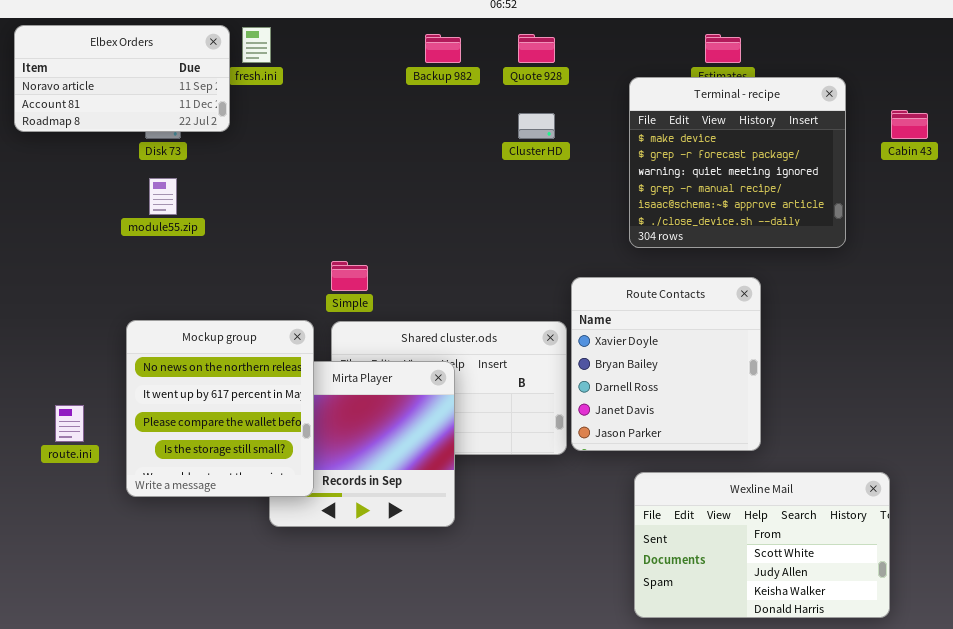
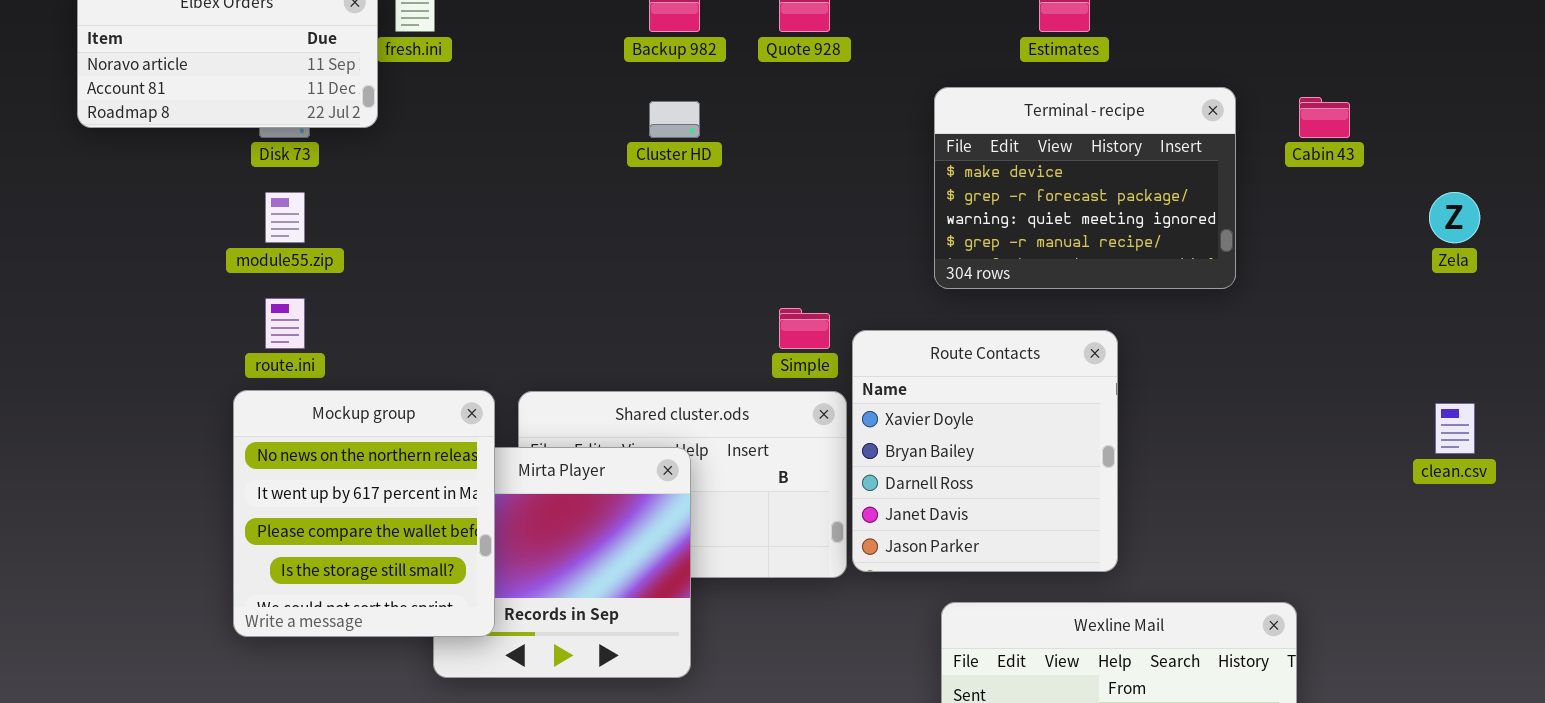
Terminal - recipe: [629,77,846,248] -> [934,87,1236,289], resized
Cluster HD: [518,113,555,139] -> [649,101,700,138], moved
Simple: [331,261,368,291] -> [779,308,830,349], moved
route.ini: [55,405,84,442] -> [265,298,305,349], moved

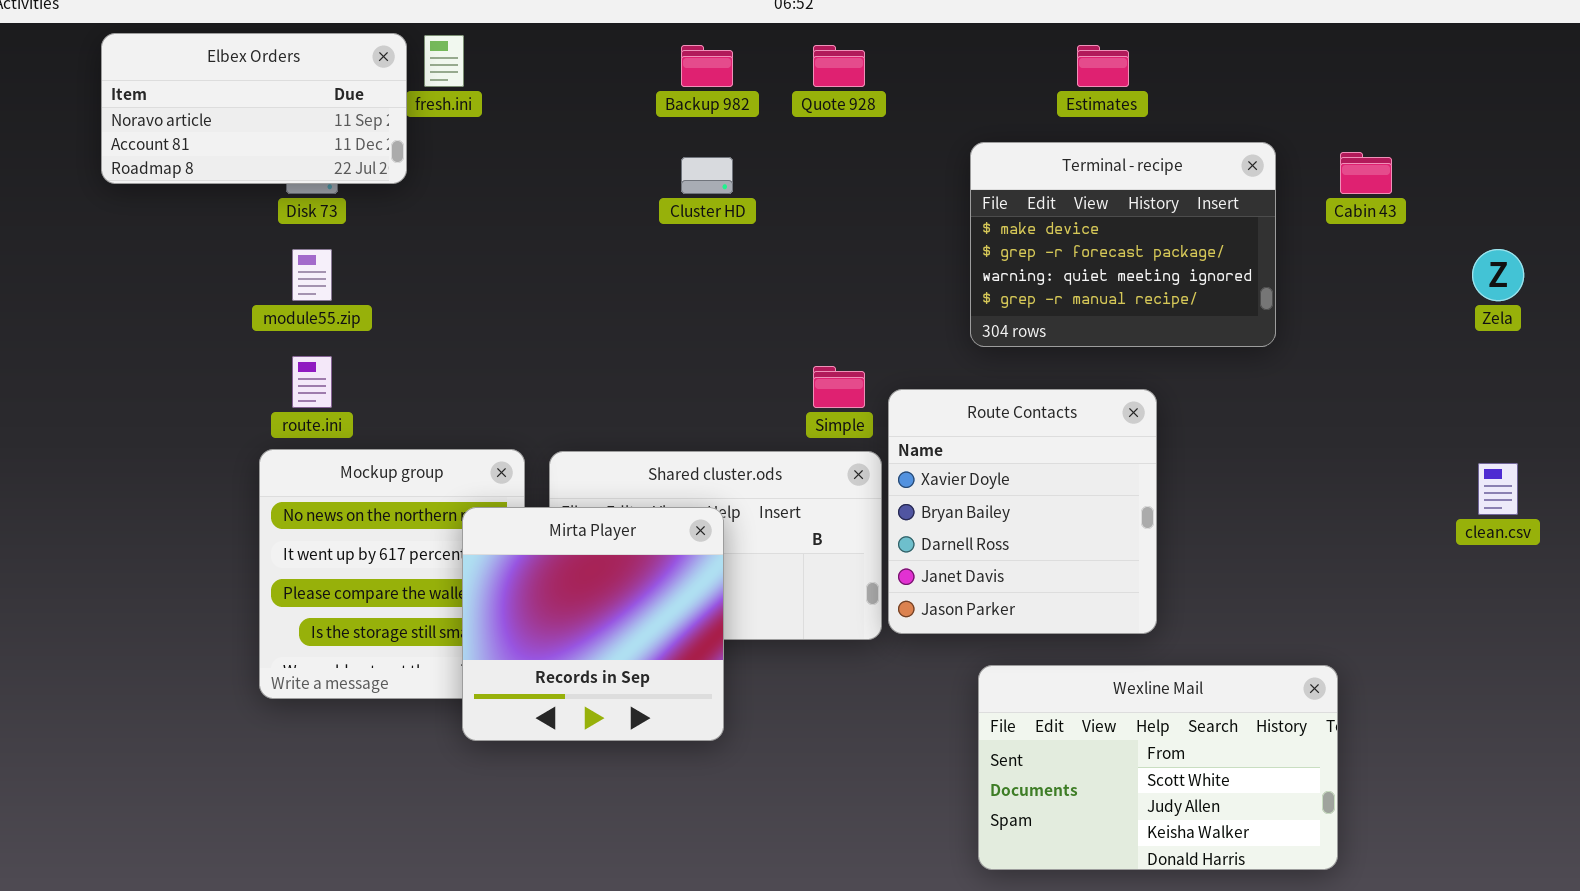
Mirta Player: [433,447,691,678] -> [462,507,724,741], raised

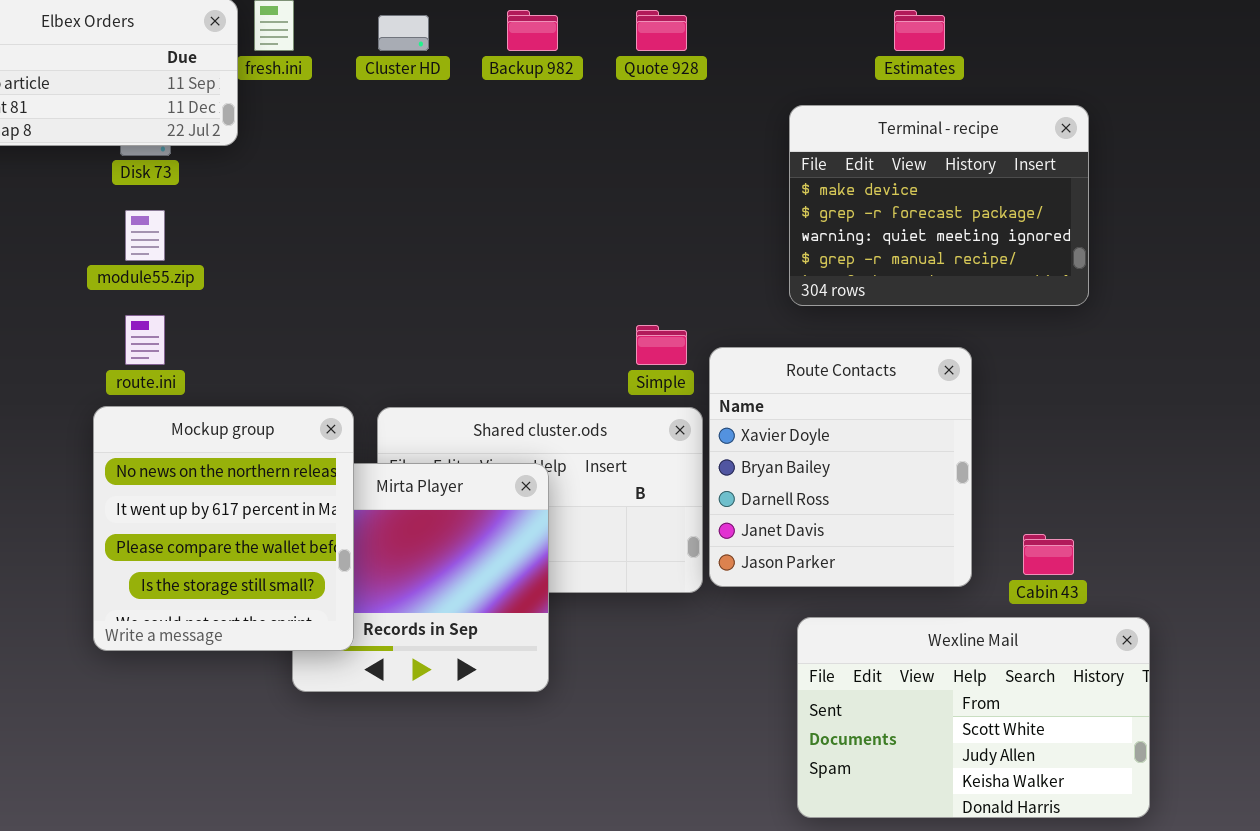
Cabin 43: [1340,152,1392,194] -> [1023,534,1074,575], moved
Cluster HD: [681,157,733,194] -> [378,15,429,51], moved
Mockup group: [259,449,525,699] -> [93,406,354,651], raised

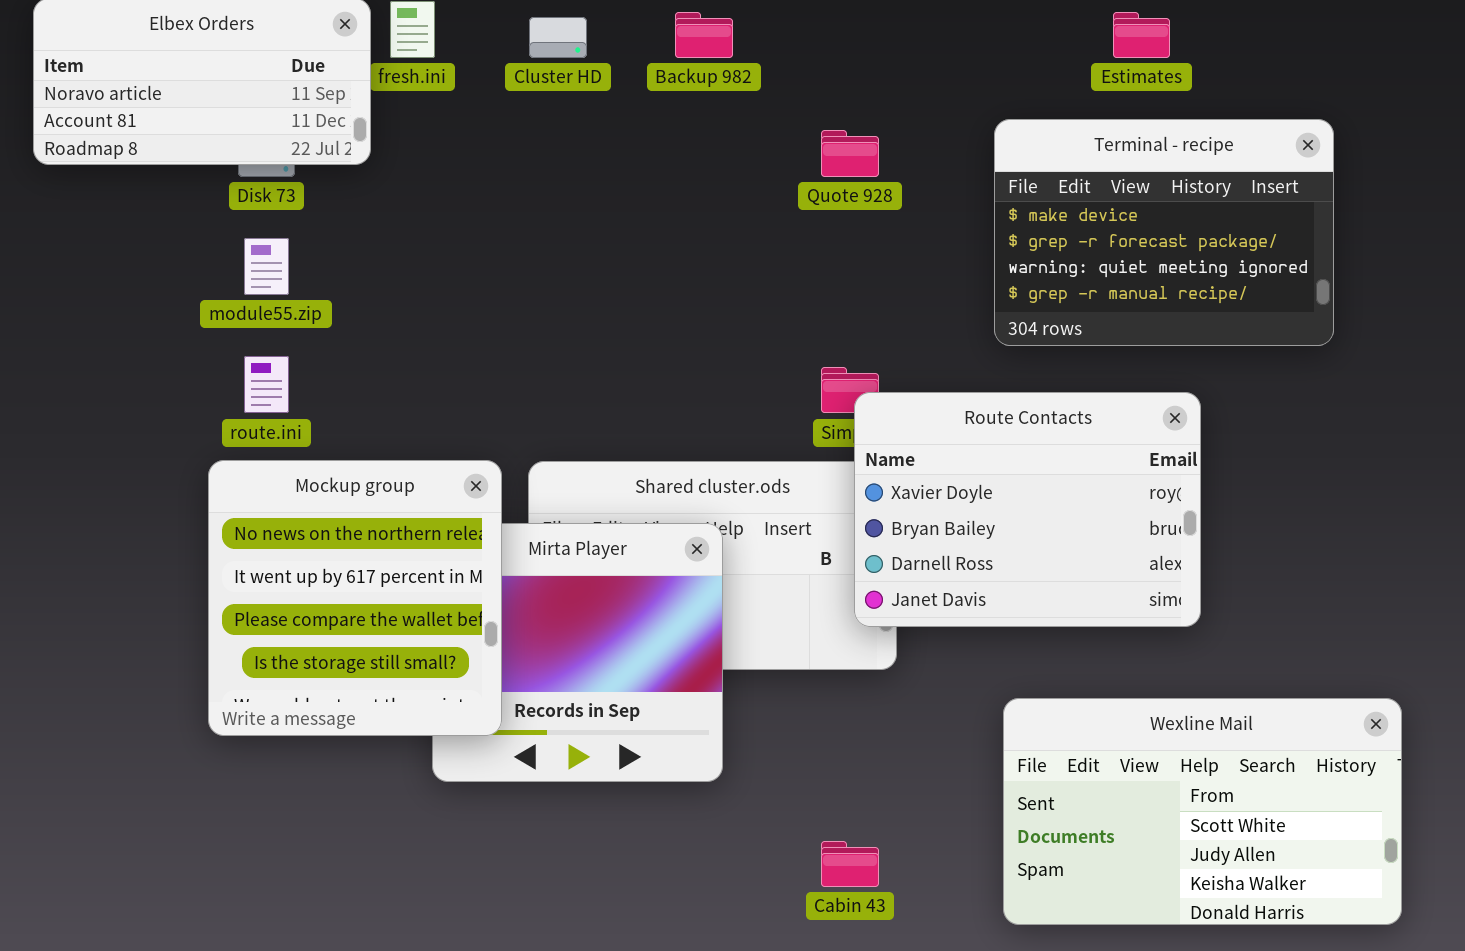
Quote 928: [636,10,687,51] -> [821,130,879,177], moved
Route Contacts: [709,347,972,587] -> [854,392,1201,627], resized
Cabin 43: [1023,534,1074,575] -> [821,841,879,887], moved

